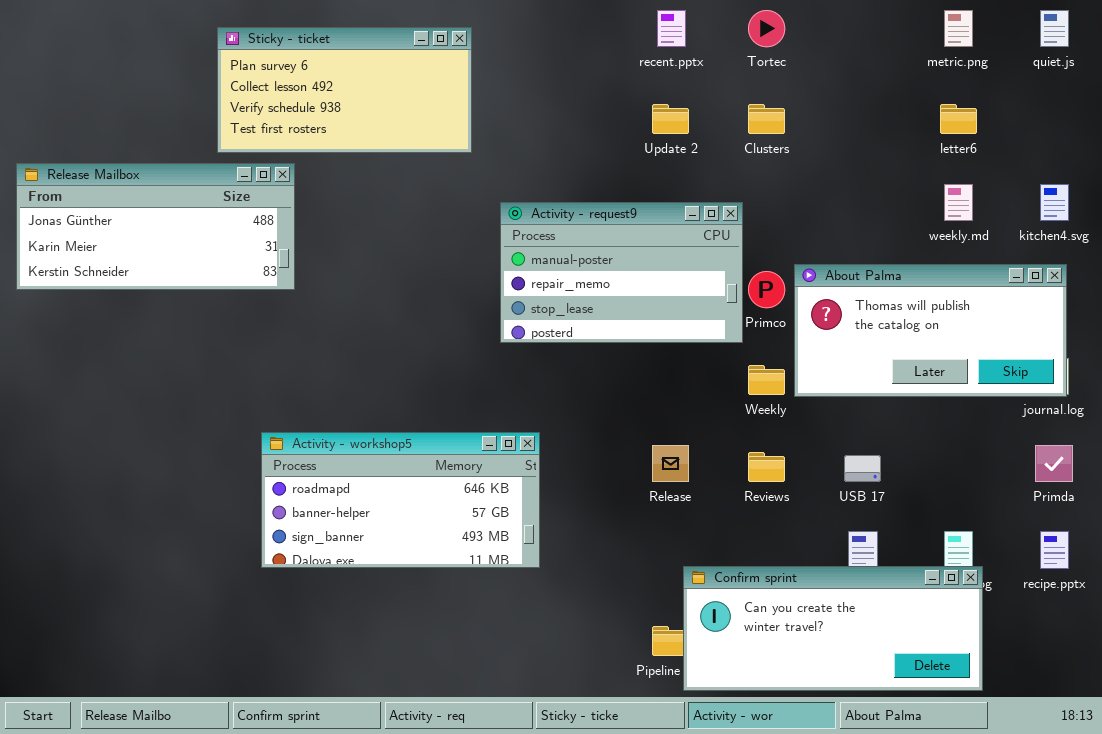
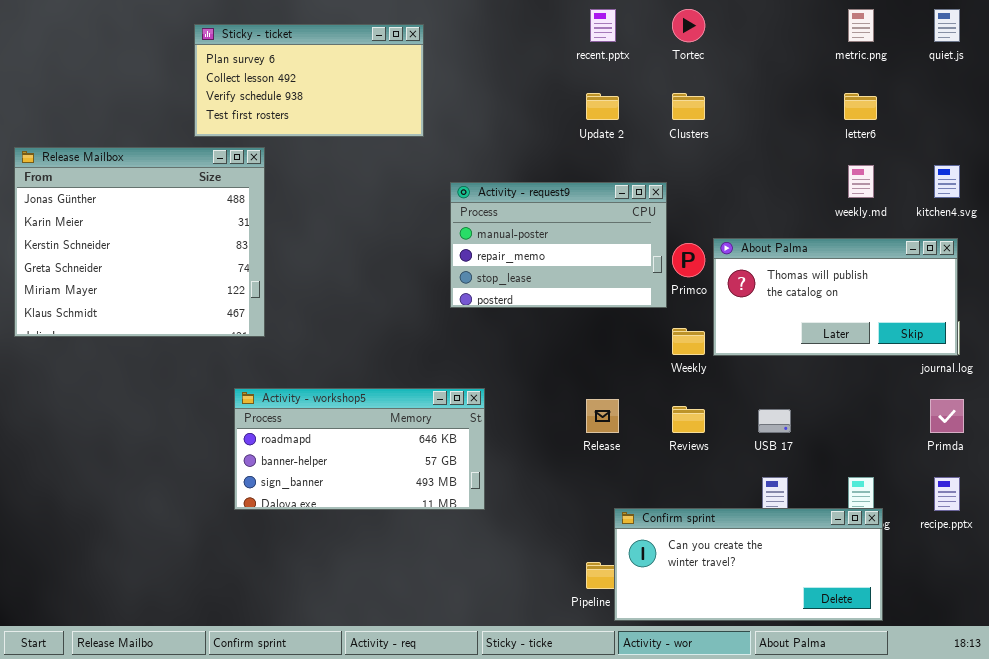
Release Mailbox: [16,163,295,290] -> [14,147,265,337], resized

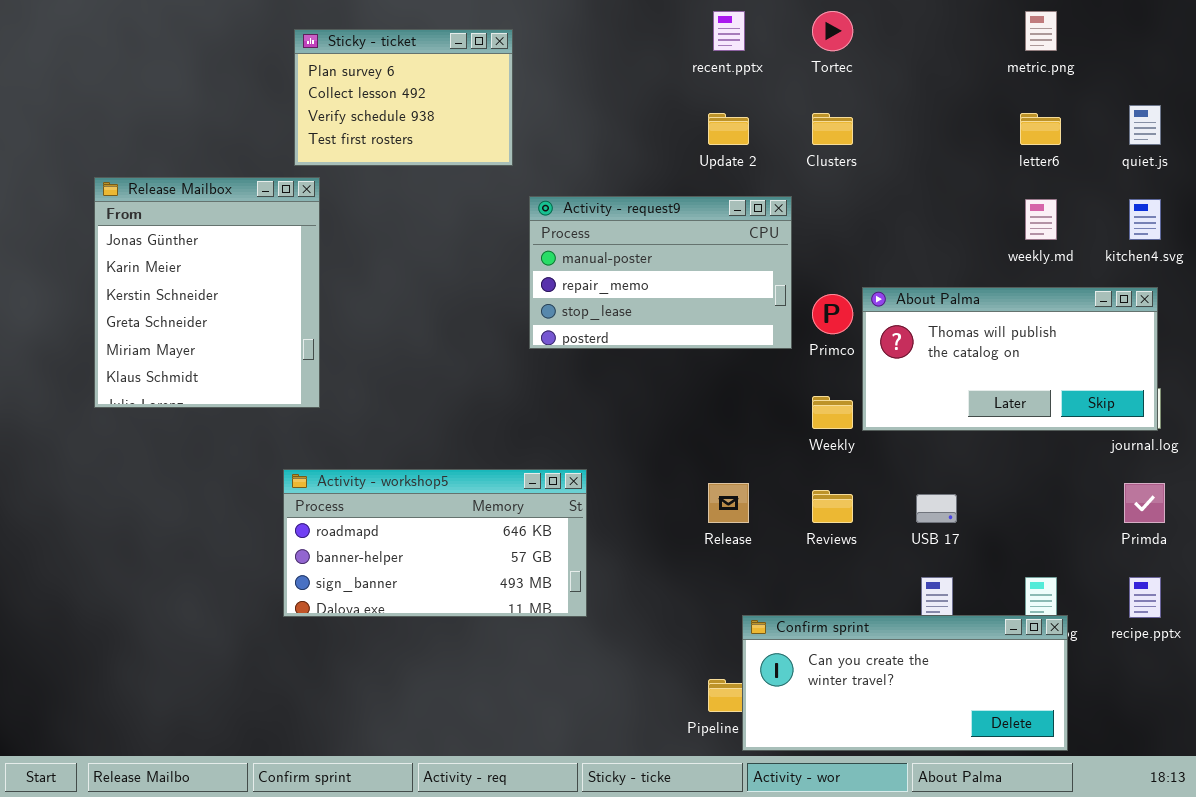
quiet.js: [934,9,960,42] -> [1129,105,1161,145], moved
Sticky - ticket: [194,24,424,137] -> [294,29,513,166], resized
Release Mailbox: [14,147,265,337] -> [94,177,320,408], resized
Activity - request9: [450,182,667,308] -> [529,196,792,349], moved

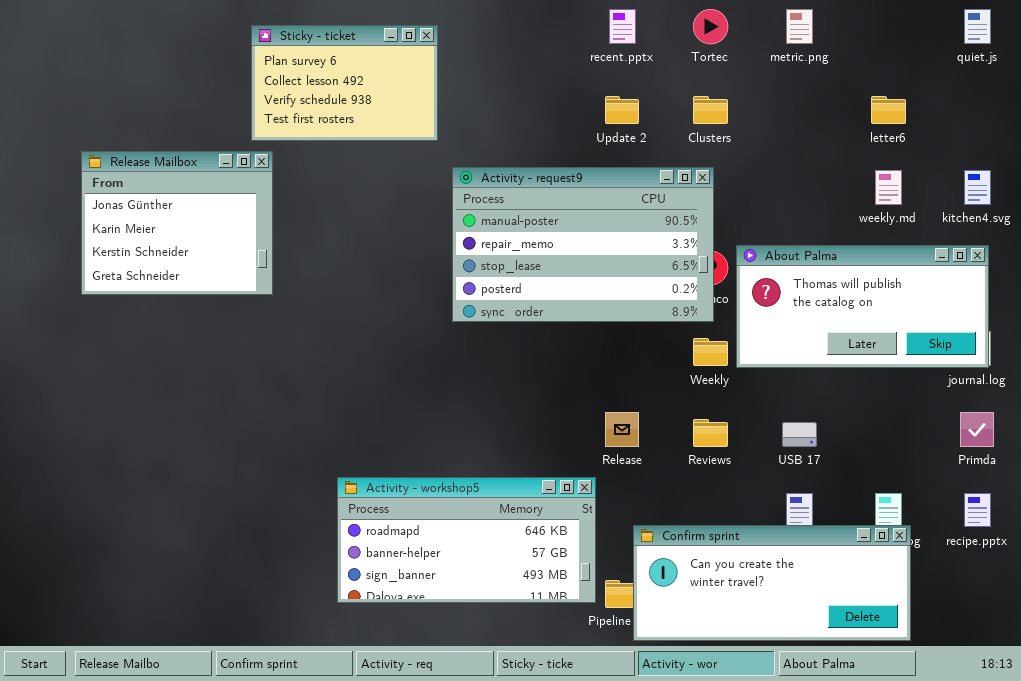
metric.png: [1025,11,1057,51] -> [786,9,813,44], moved
quiet.js: [1129,105,1161,145] -> [964,9,991,44], moved
Release Mailbox: [94,177,320,408] -> [81,151,273,295], resized
Activity - request9: [529,196,792,349] -> [452,167,714,322], resized
Activity - workshop5: [283,469,587,617] -> [337,477,596,603], moved

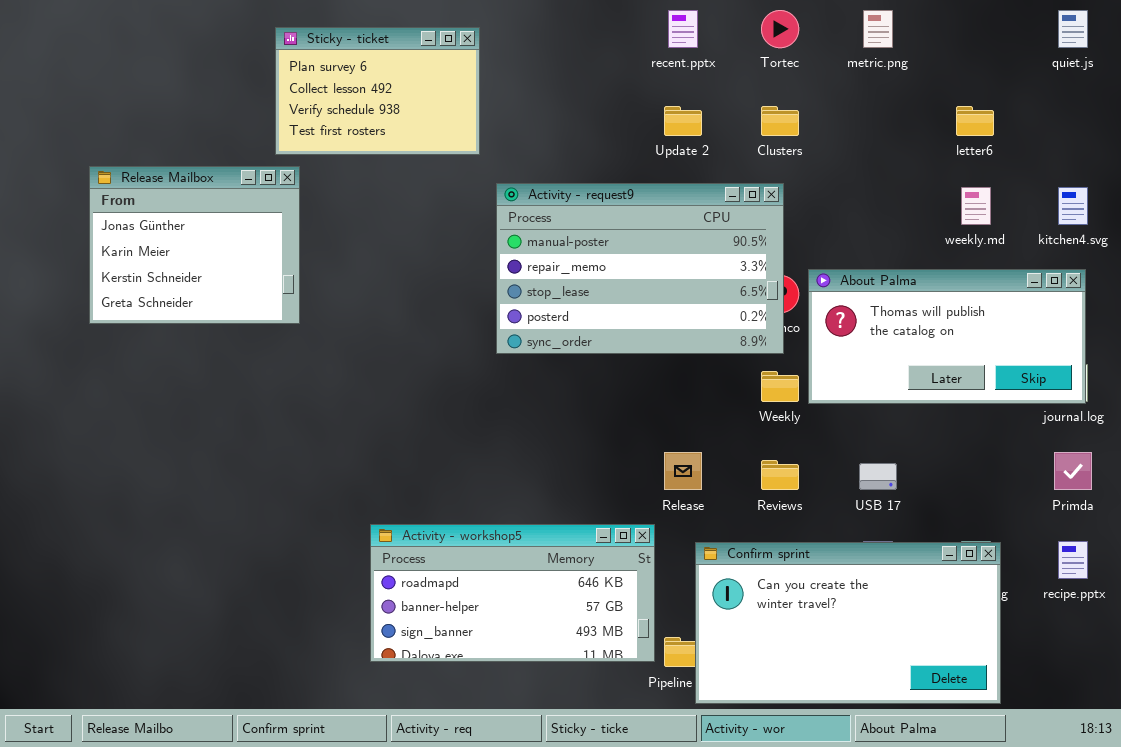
Confirm sprint: [633,525,911,641] -> [695,542,1001,704], resized

